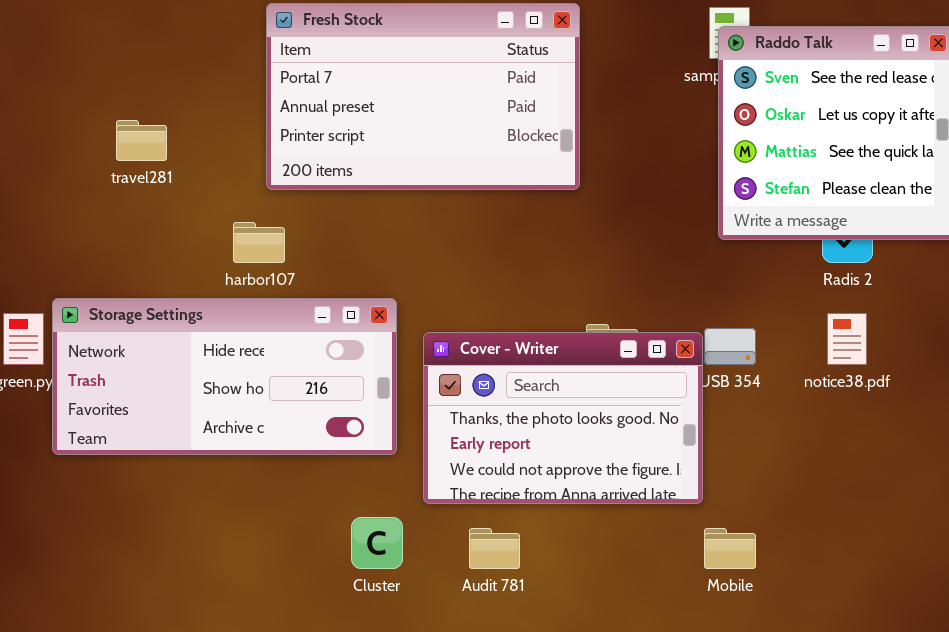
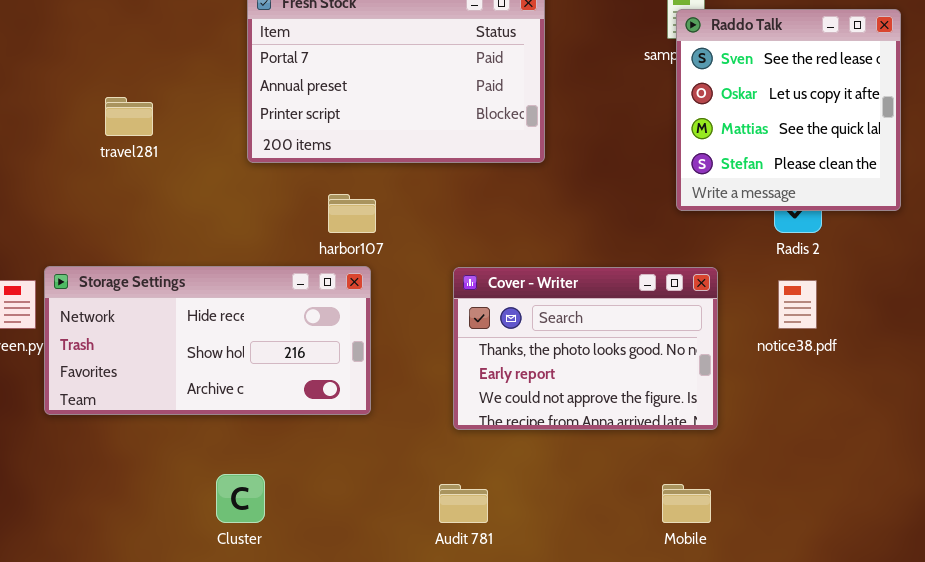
harbor107: [233,222,285,263] -> [328,194,376,233], moved
Cover - Writer: [423,332,703,504] -> [453,267,718,430], moved
Cluster: [351,517,403,569] -> [216,474,265,523], moved

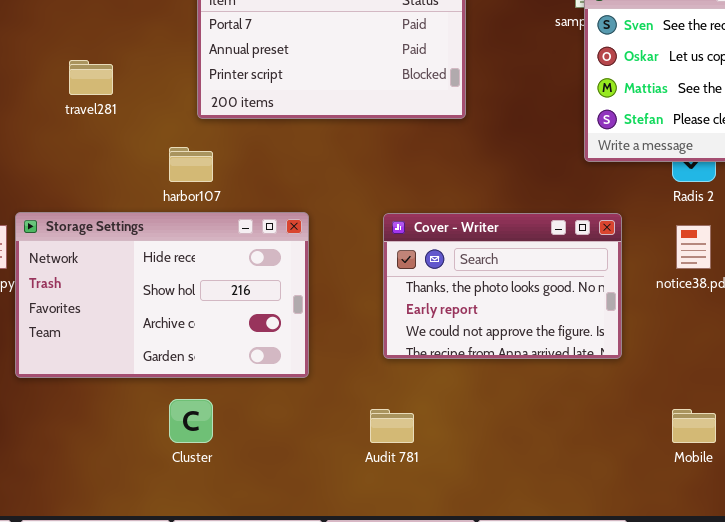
harbor107: [328,194,376,233] -> [169,147,213,182], moved
Storage Settings: [44,266,371,415] -> [15,212,309,378], resized
Mobile: [662,484,711,523] -> [672,409,716,443], moved

